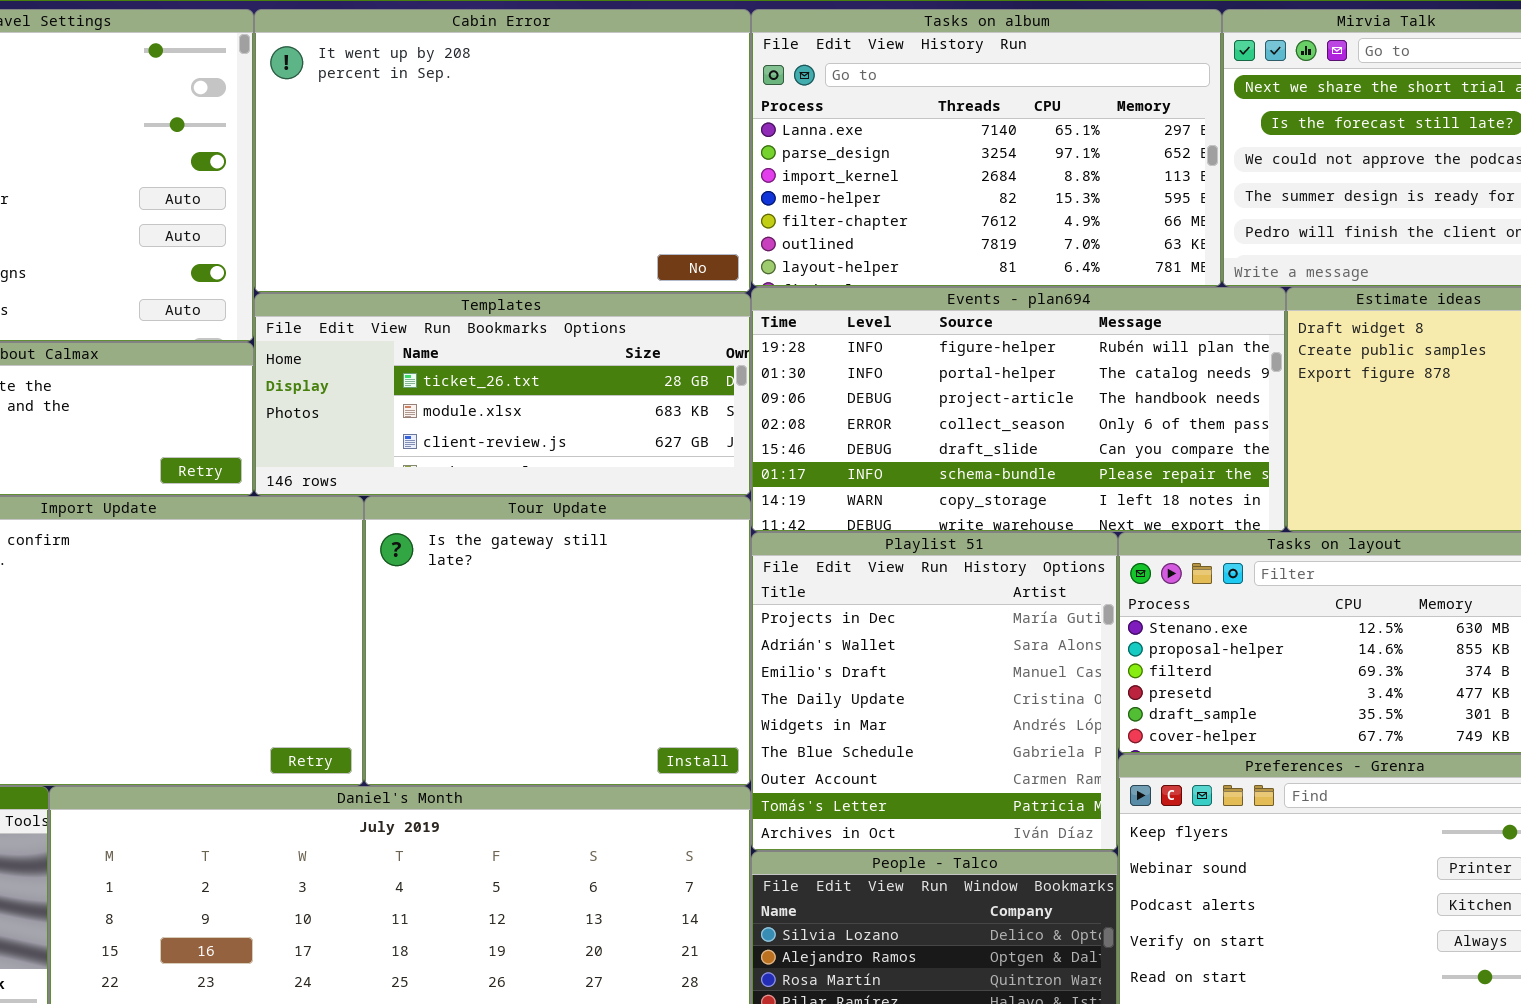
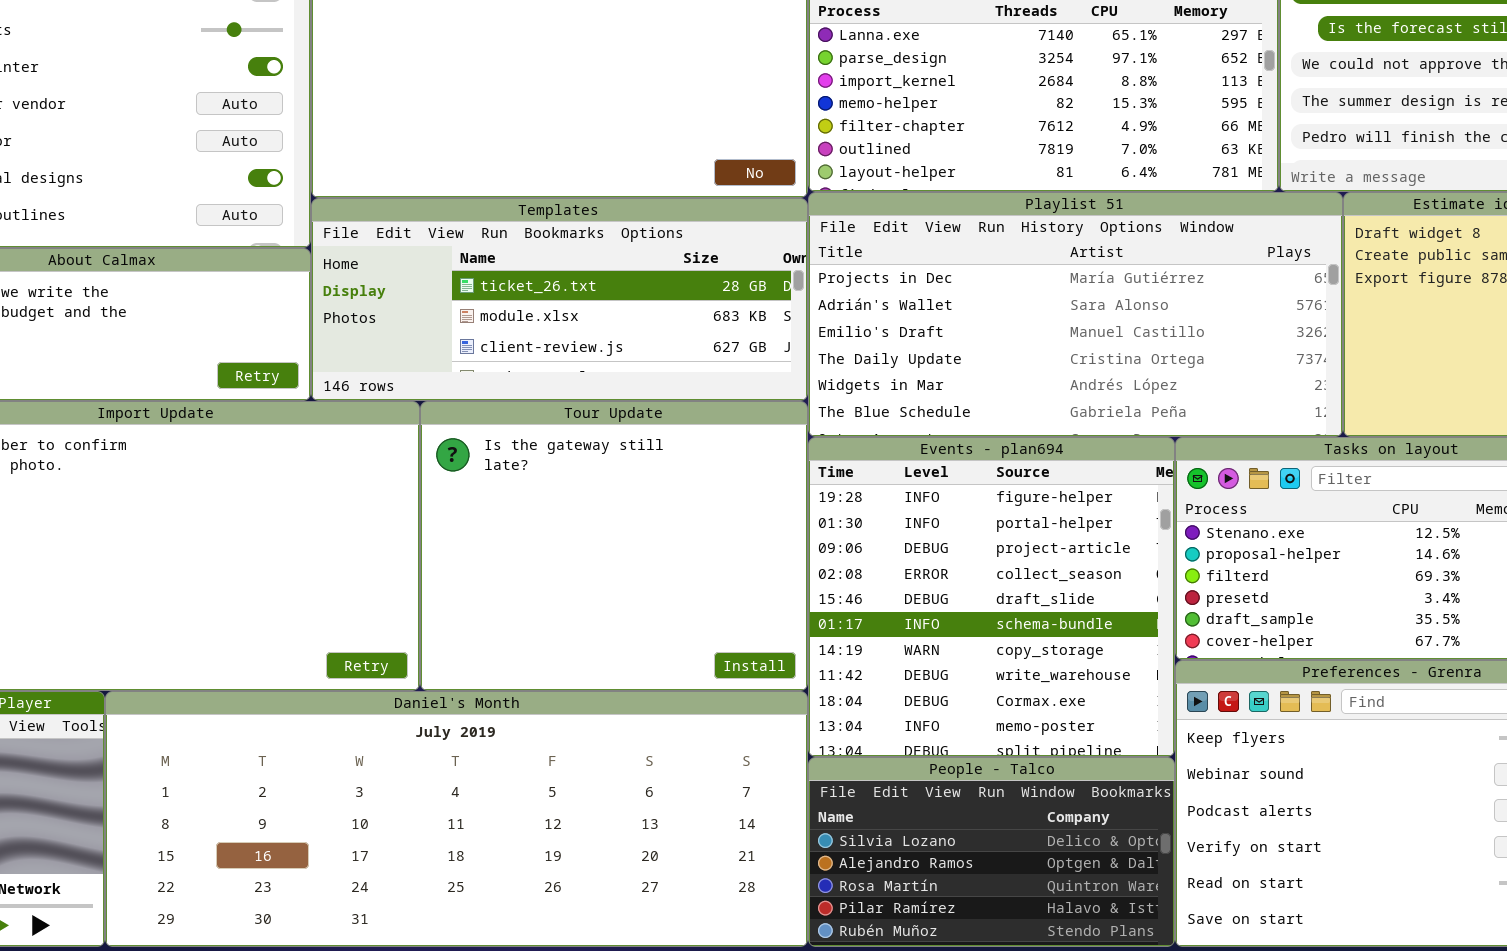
Events - plan694: [751,287,1286,532] -> [808,437,1175,757], moved, resized
Playlist 51: [751,532,1118,851] -> [808,192,1343,437], moved, resized

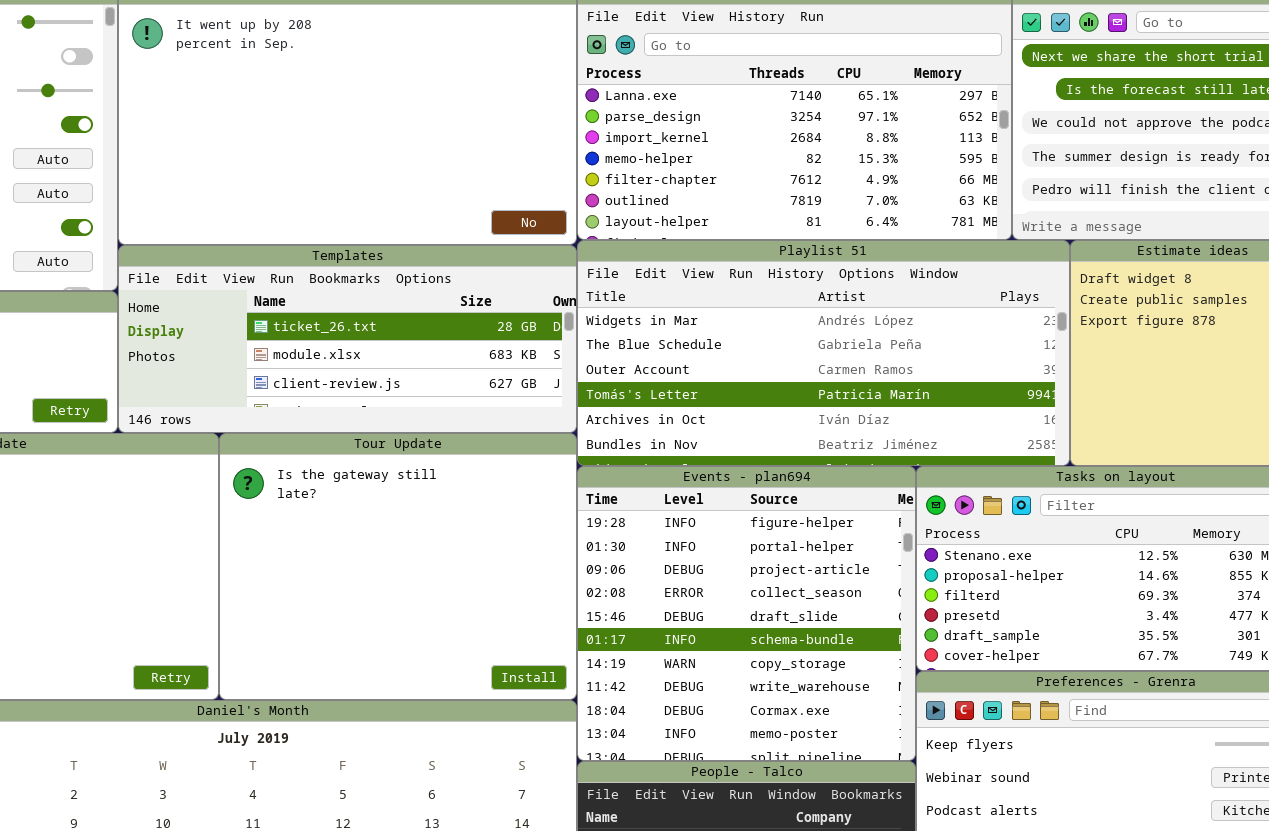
Playlist 51: [808,192,1343,437] -> [577,240,1070,466], scrolled down 4 rows

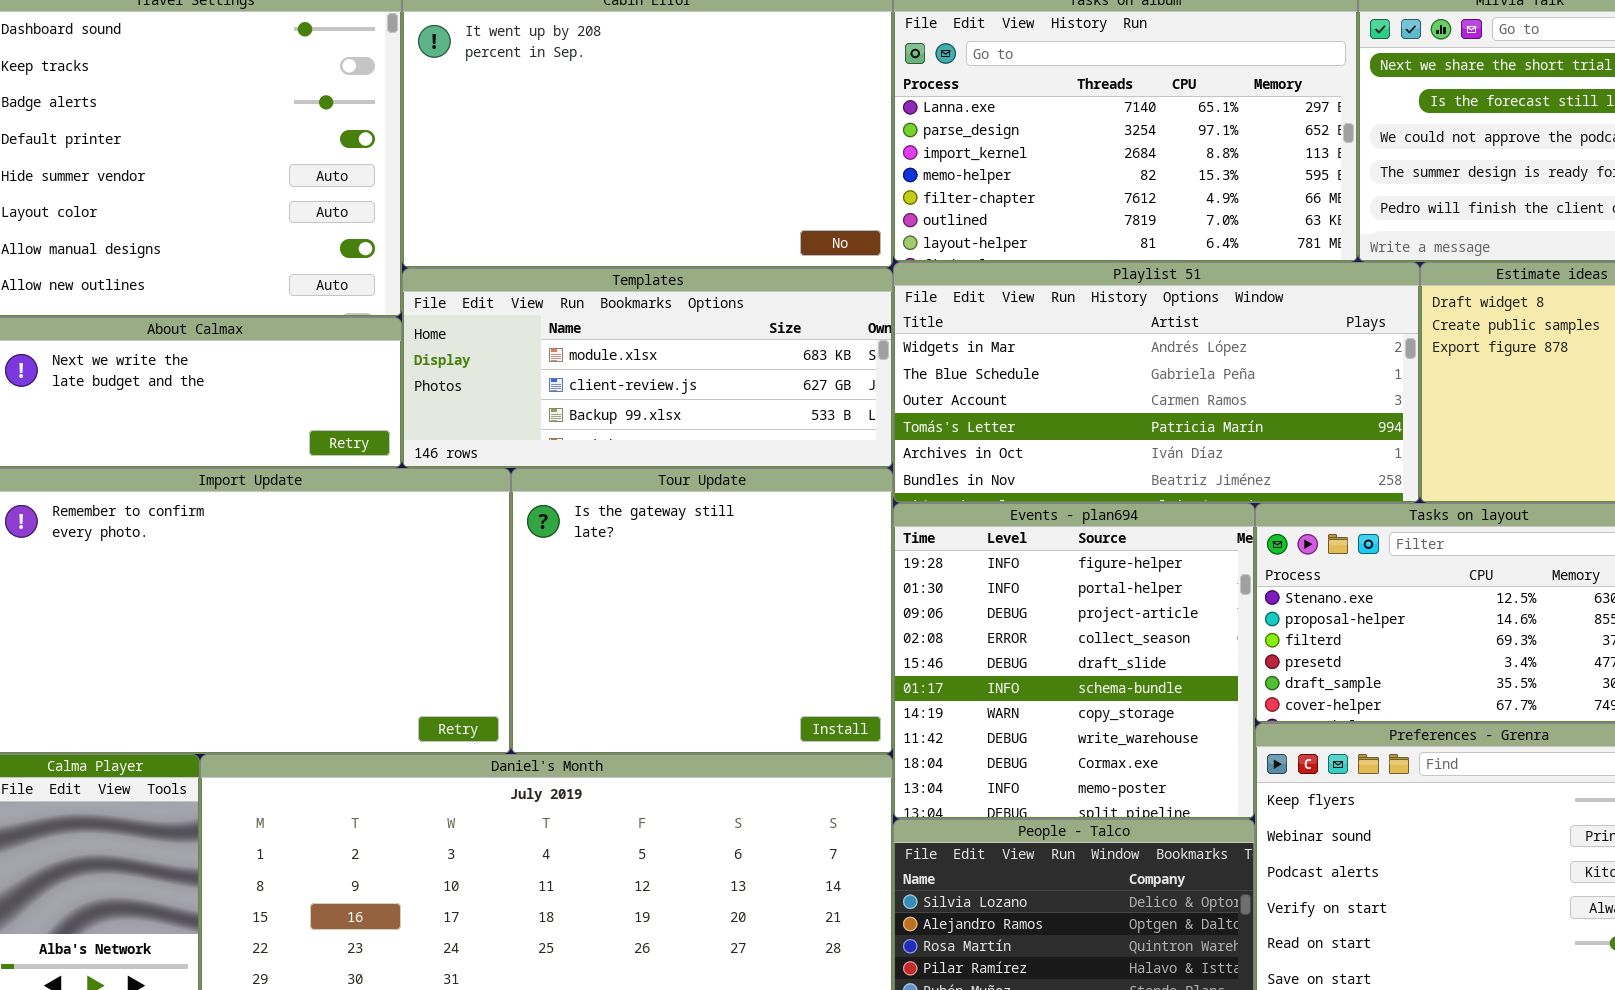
Templates: [118,245,577,433] -> [402,268,893,468], scrolled down 1 row

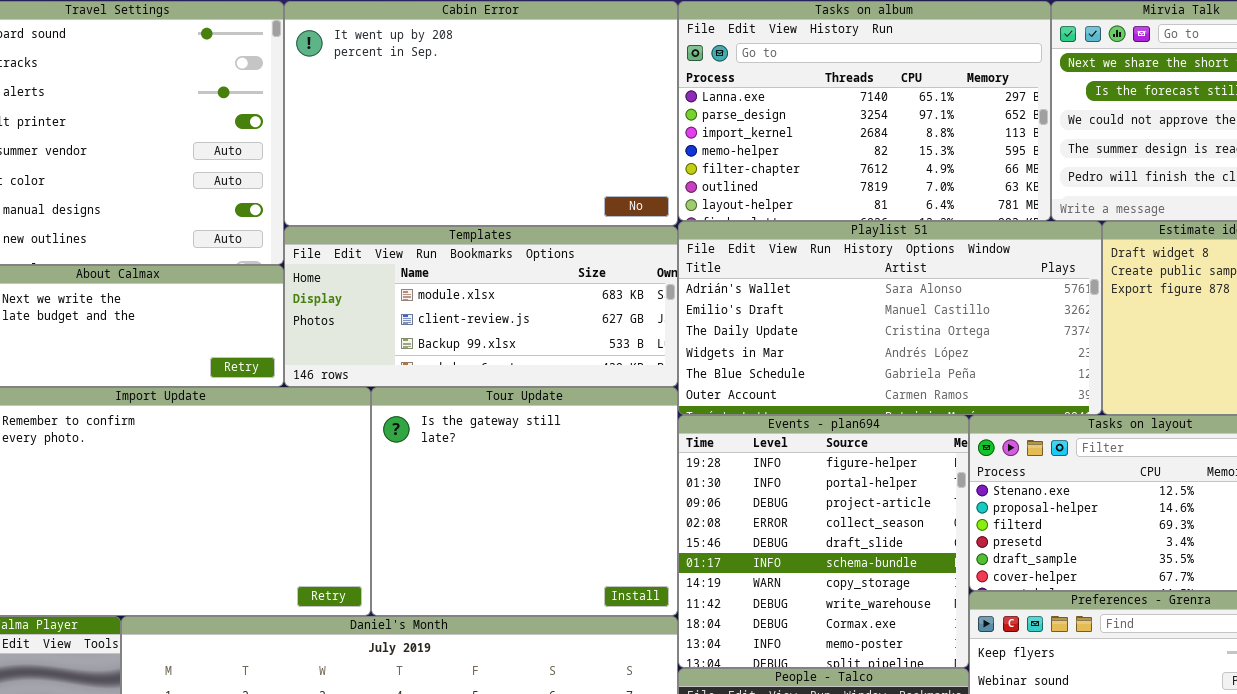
Playlist 51: [893,262,1420,503] -> [678,221,1102,415], scrolled up 3 rows

